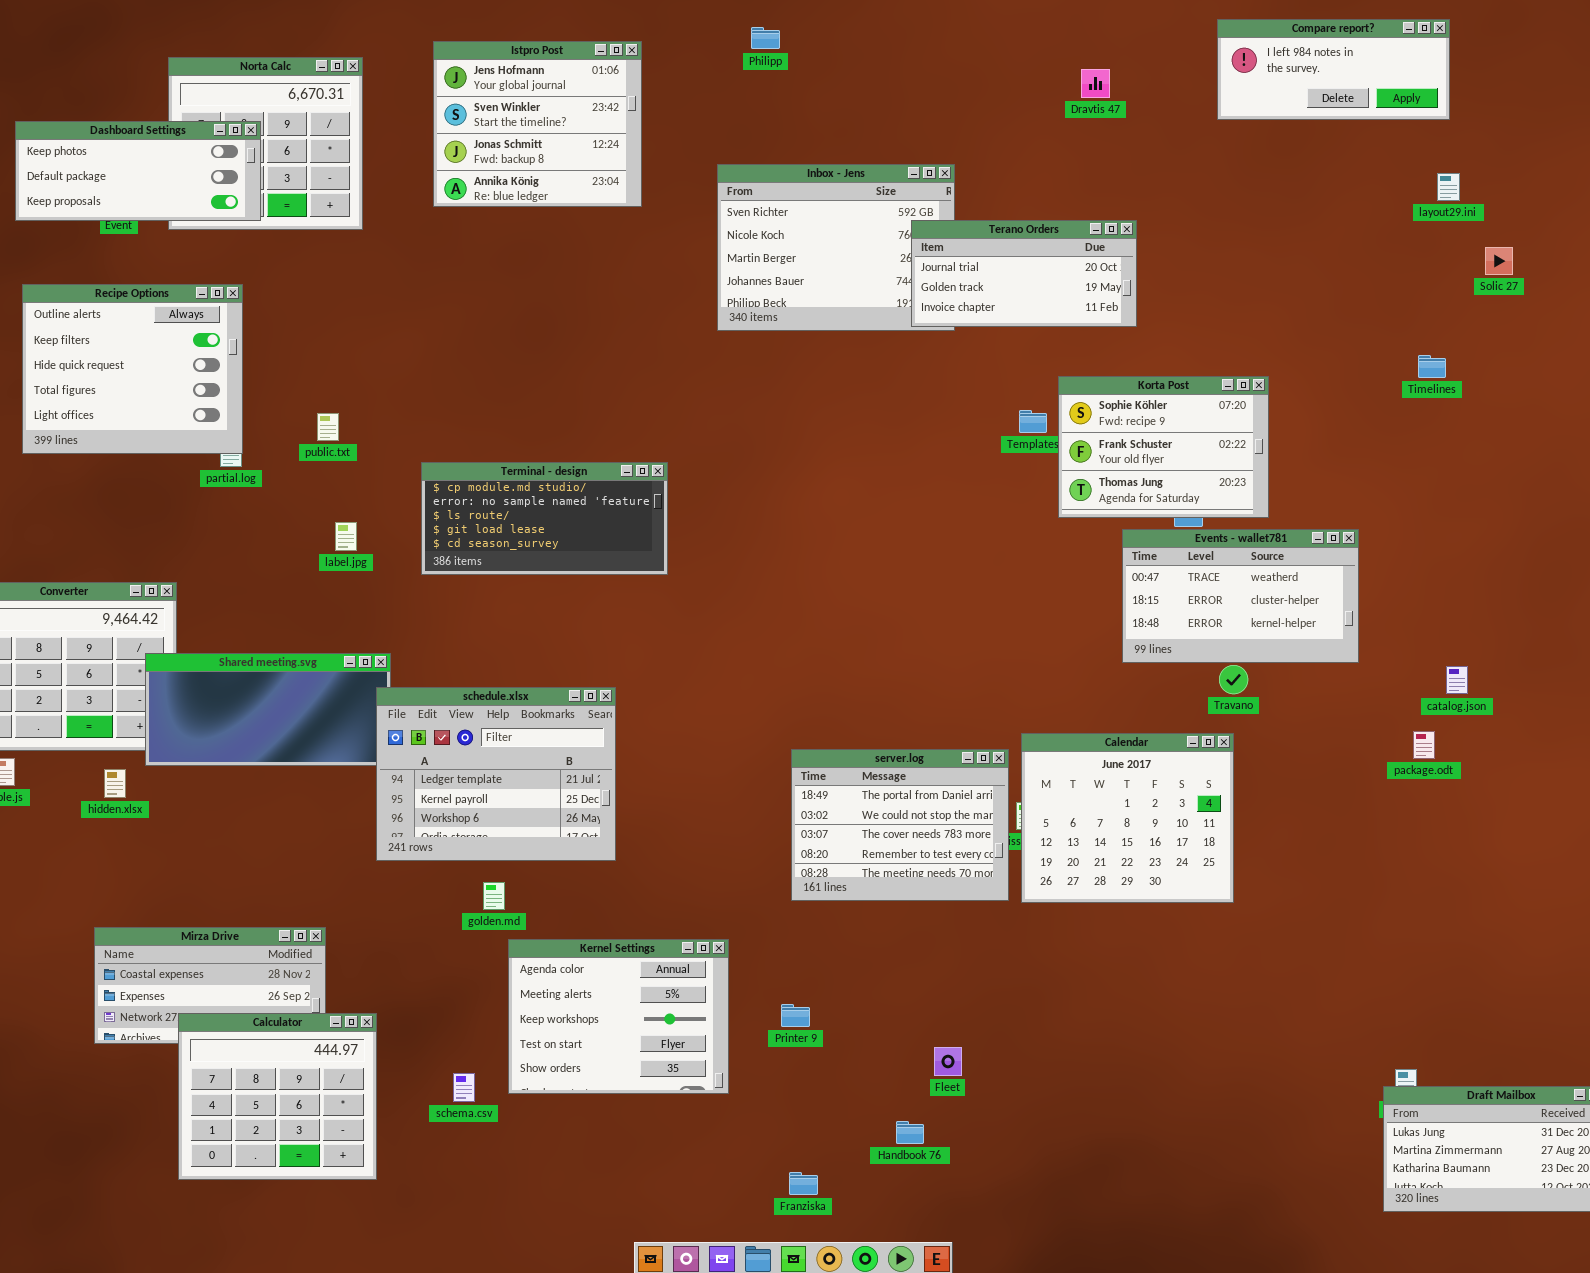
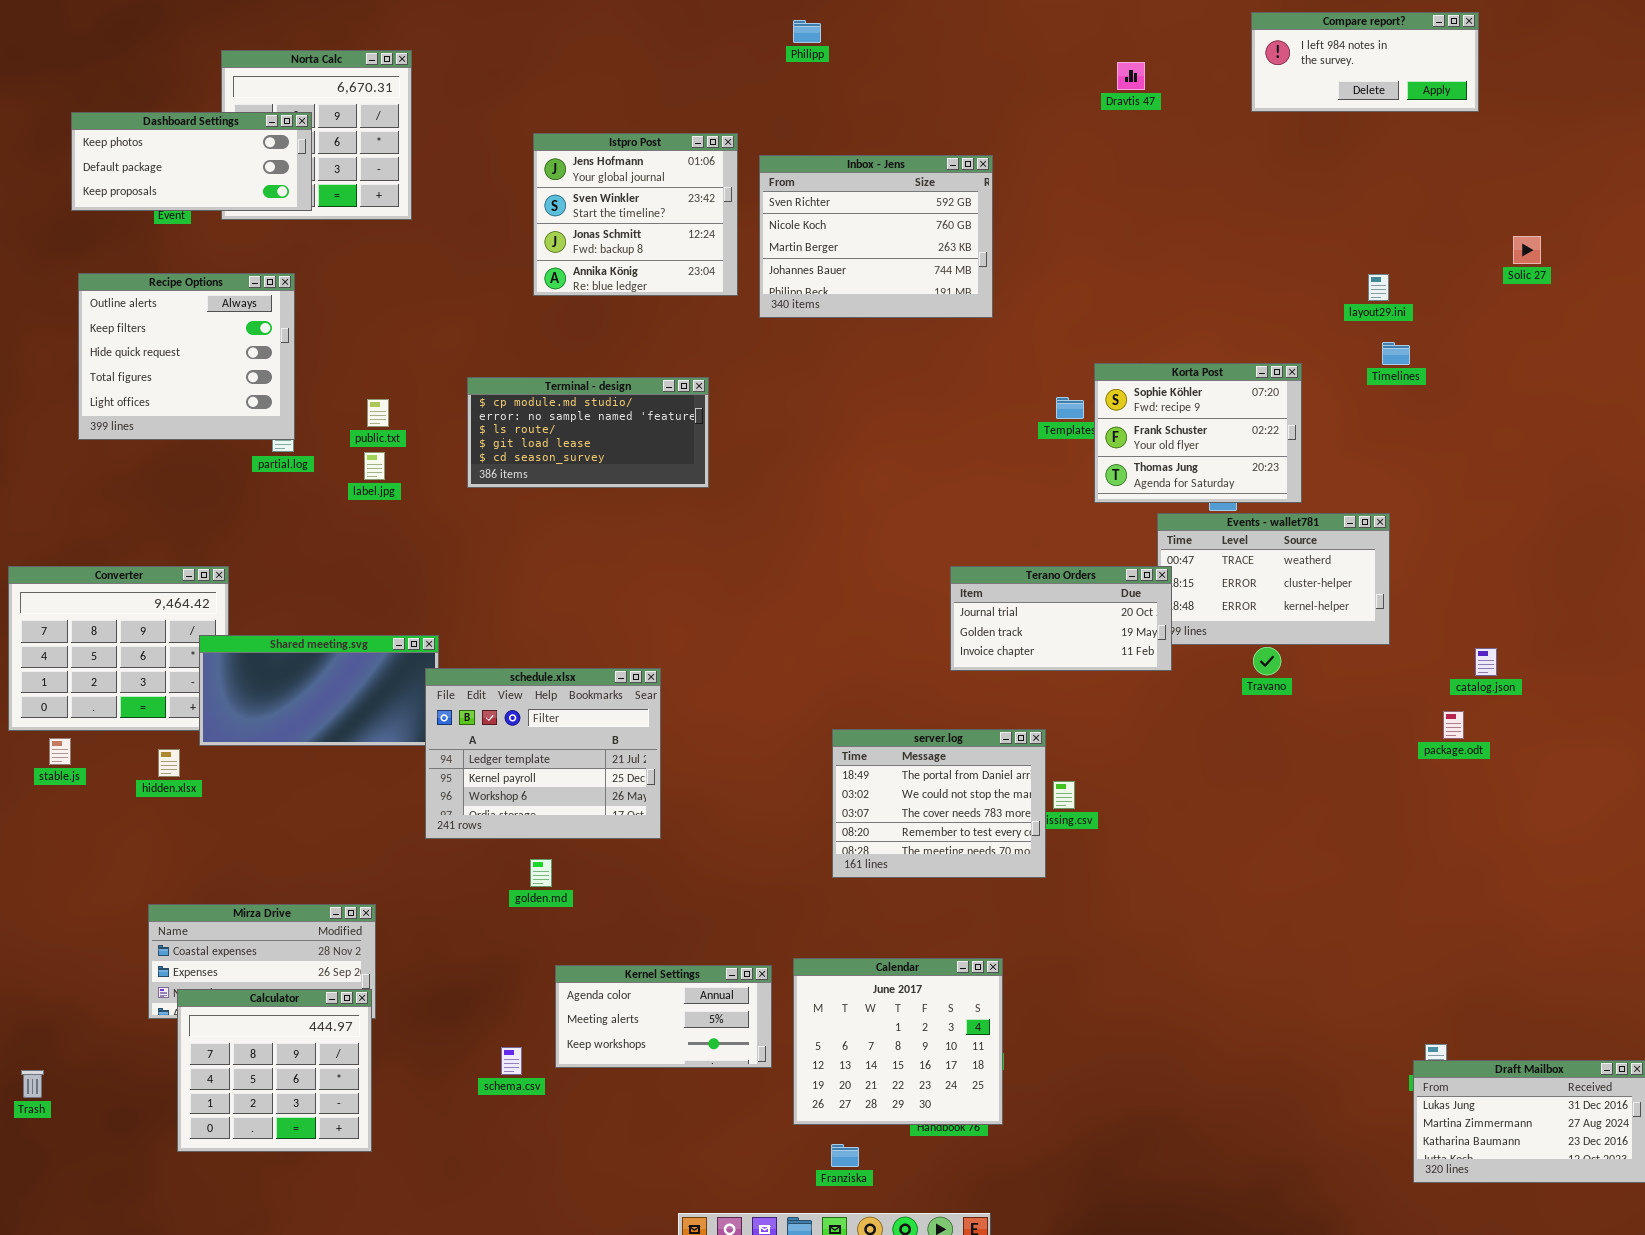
Istpro Post: [433,41,642,207] -> [533,133,738,296], moved
layout29.ini: [1437,173,1460,201] -> [1368,274,1389,301], moved
Terano Orders: [911,220,1137,327] -> [950,566,1172,671], moved
Timelines: [1418,355,1446,378] -> [1382,342,1410,365], moved
Terminal - design: [421,462,668,575] -> [467,377,709,488], moved
label.jpg: [335,522,357,551] -> [364,452,385,480], moved
Calendar: [1021,733,1234,903] -> [793,958,1003,1125], moved
Kernel Settings: [508,939,729,1094] -> [555,965,772,1068], resized
Calculator: [178,1013,377,1180] -> [177,989,372,1152], moved

